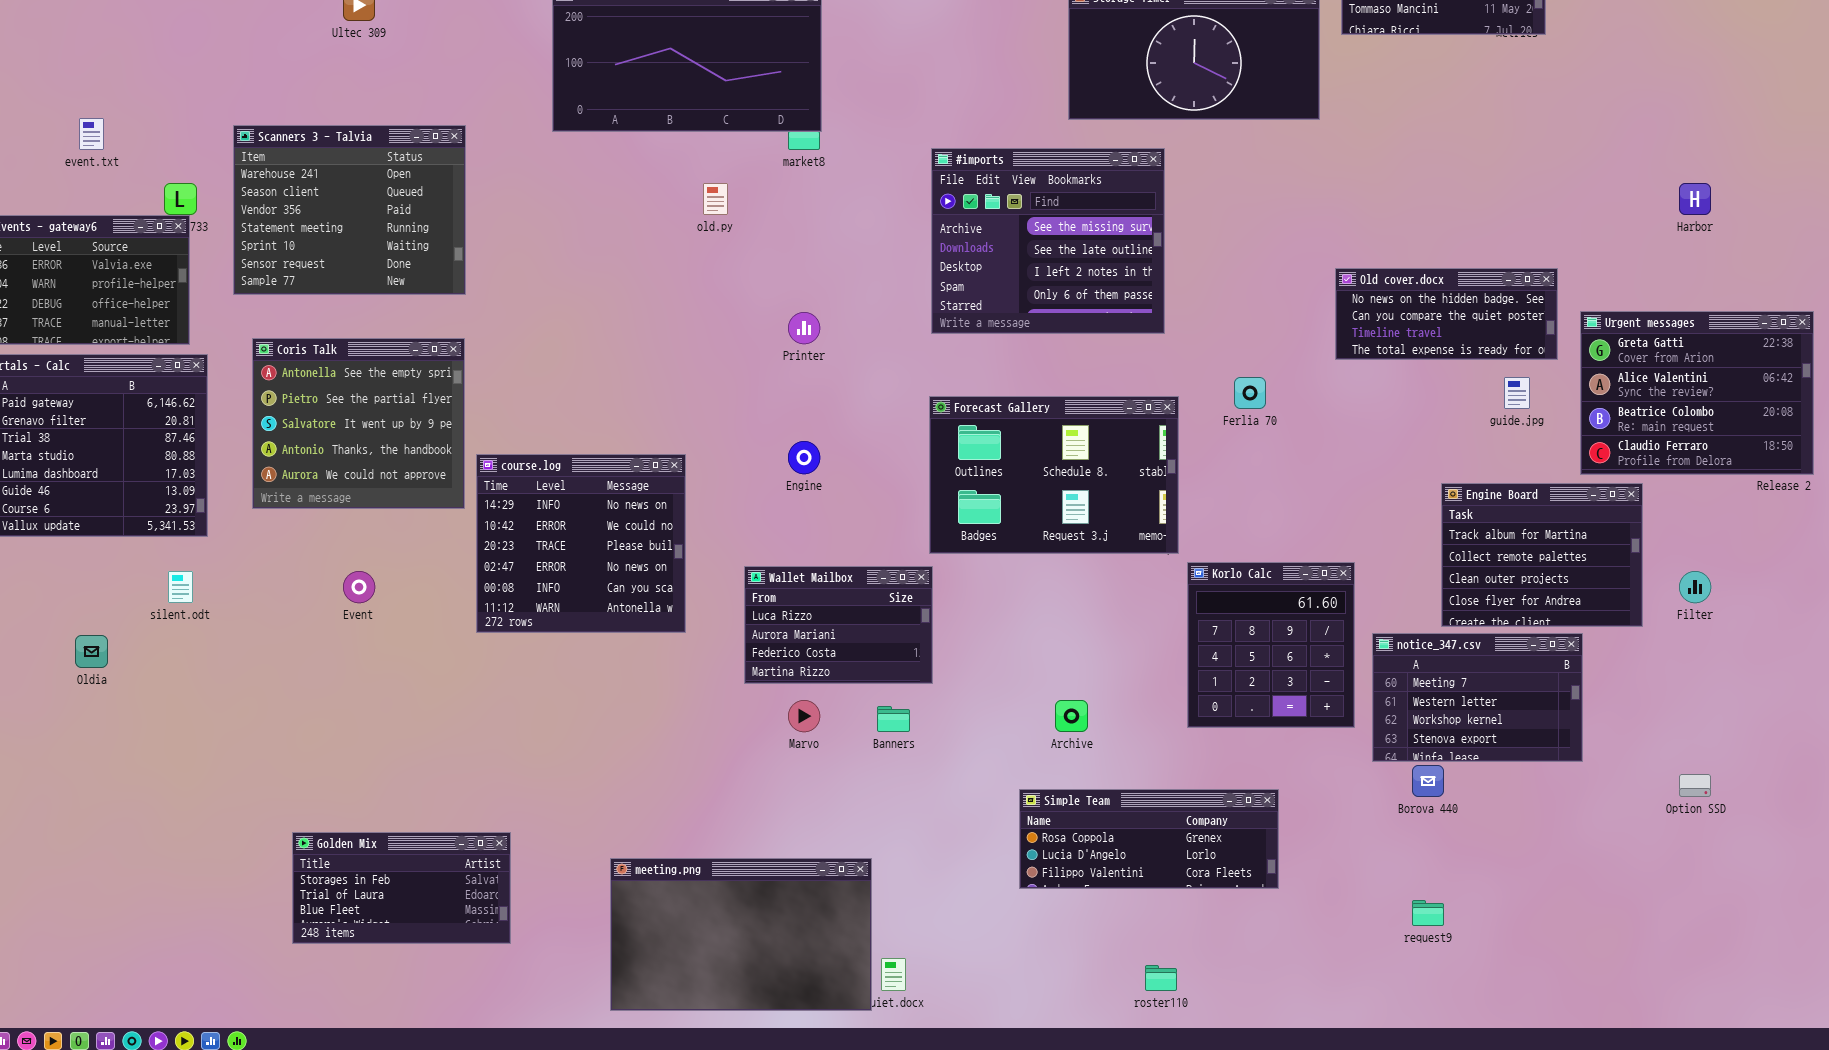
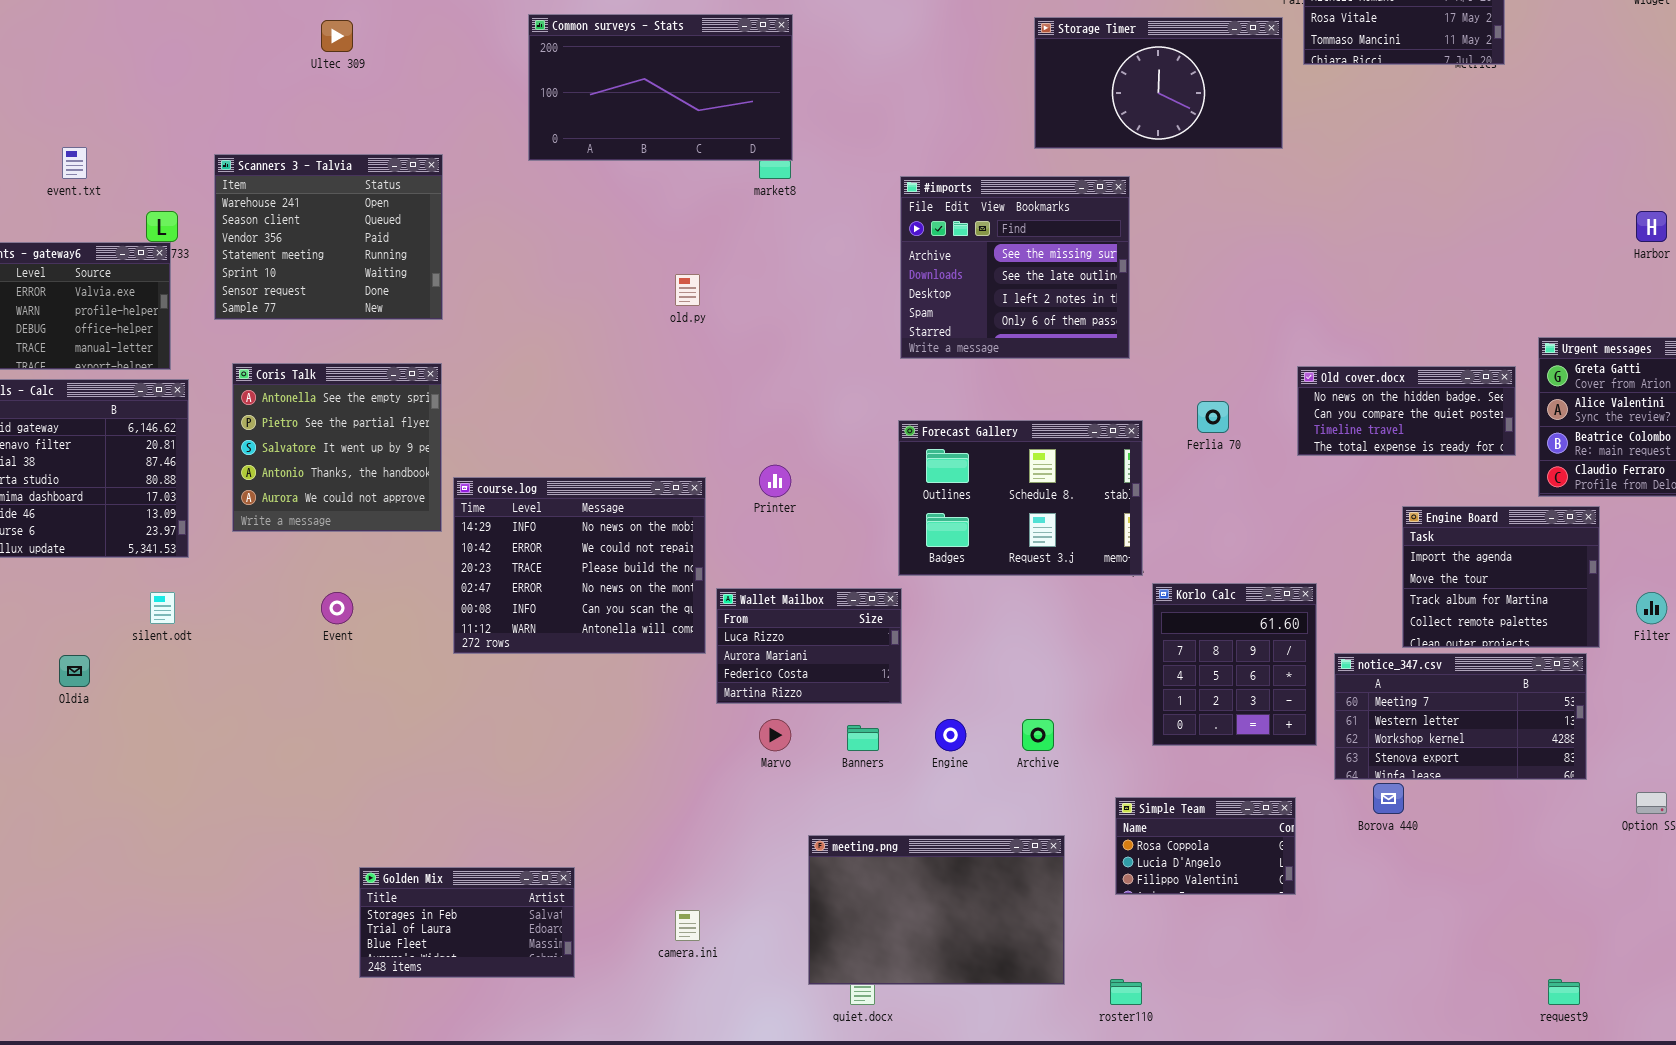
old.py: [703,183,728,215] -> [675,274,700,306], moved
Old cover.docx: [1335,268,1558,360] -> [1297,366,1516,456], moved
Printer: [788,312,820,344] -> [759,465,791,497], moved
Engine: [788,441,820,474] -> [935,719,966,751], moved
course.log: [476,454,686,633] -> [453,477,706,654], resized
Engine Board: [1441,483,1643,627] -> [1402,506,1600,648], scrolled up 2 rows
notice_347.csv: [1372,633,1583,762] -> [1334,653,1587,780], resized
Simple Team: [1019,789,1279,889] -> [1115,797,1296,895], moved, resized
Golden Mix: [292,832,511,944] -> [359,867,575,978], moved
meeting.png: [610,858,872,1011] -> [808,835,1065,985], moved
request9: [1412,900,1444,926] -> [1548,979,1580,1005], moved

